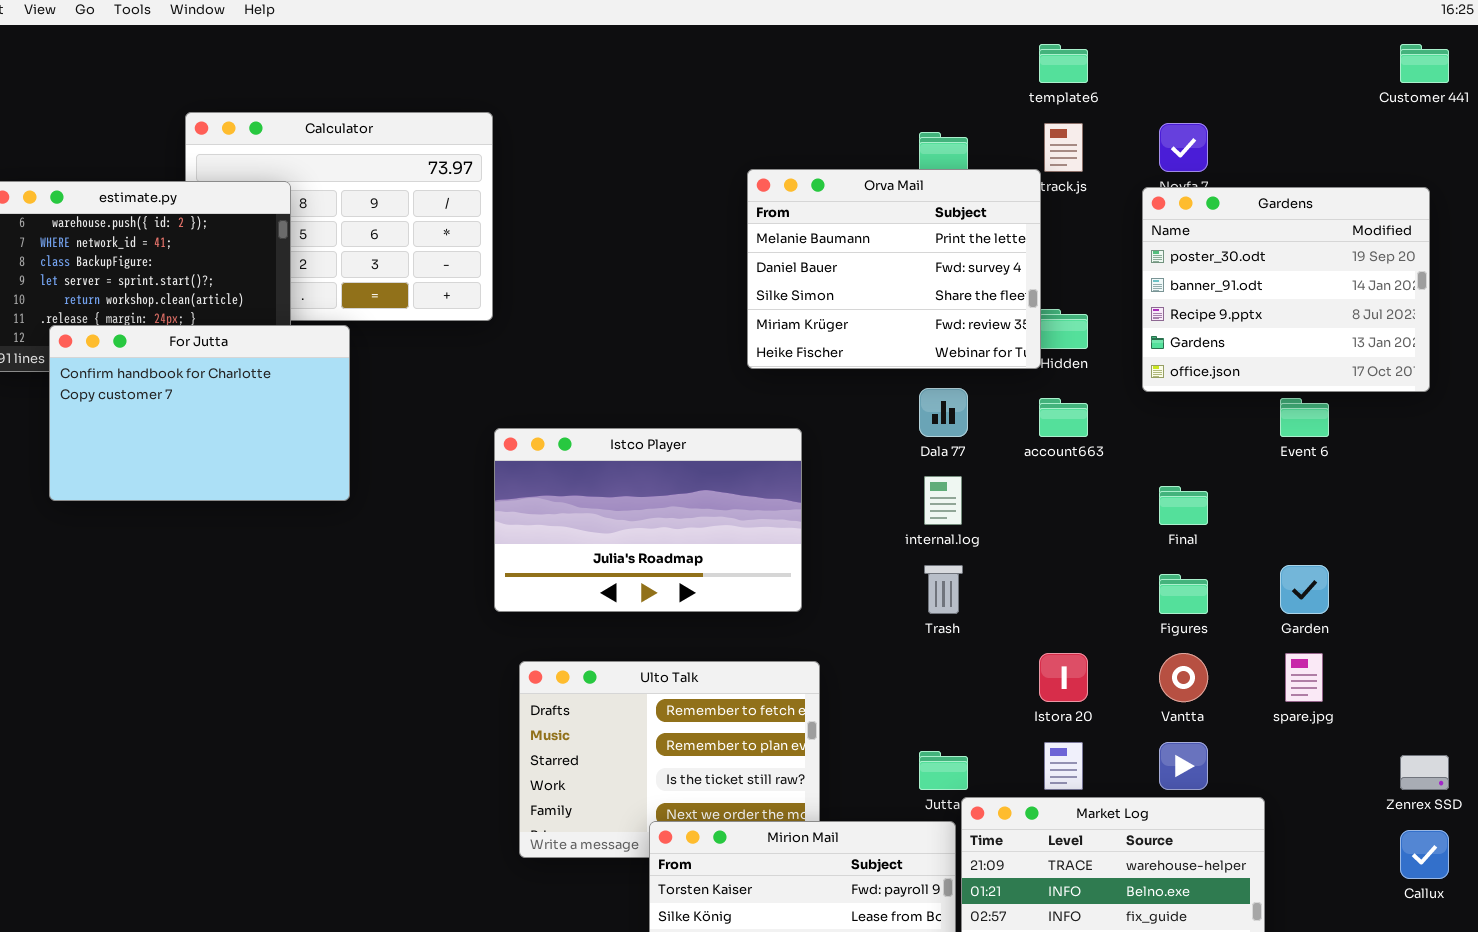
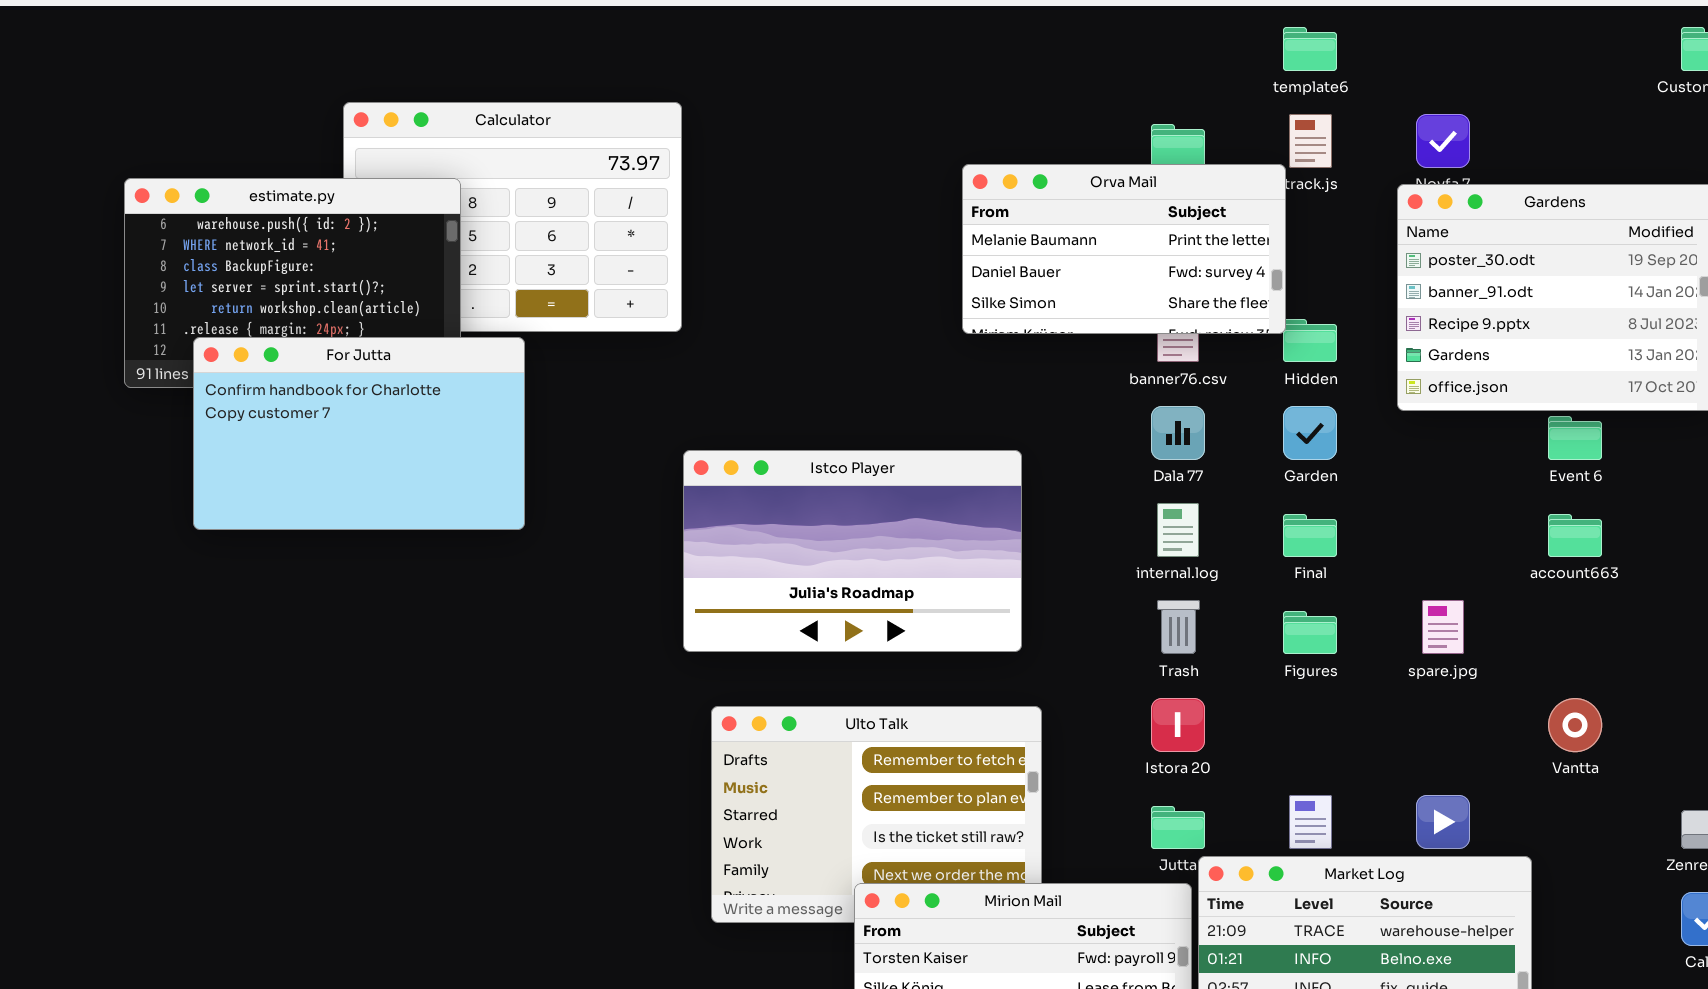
Orva Mail: [747,169,1041,369] -> [962,164,1286,334], resized
account663: [1039,398,1088,437] -> [1548,514,1602,557], moved
Final: [1159,486,1208,525] -> [1283,514,1337,557], moved
Garden: [1280,565,1329,614] -> [1283,406,1337,460], moved
Figures: [1159,574,1208,614] -> [1283,611,1337,654], moved
Istora 20: [1039,653,1088,702] -> [1151,698,1205,752], moved
Vantta: [1159,653,1208,702] -> [1548,698,1602,752], moved
spare.jpg: [1285,653,1323,702] -> [1422,600,1464,654], moved

